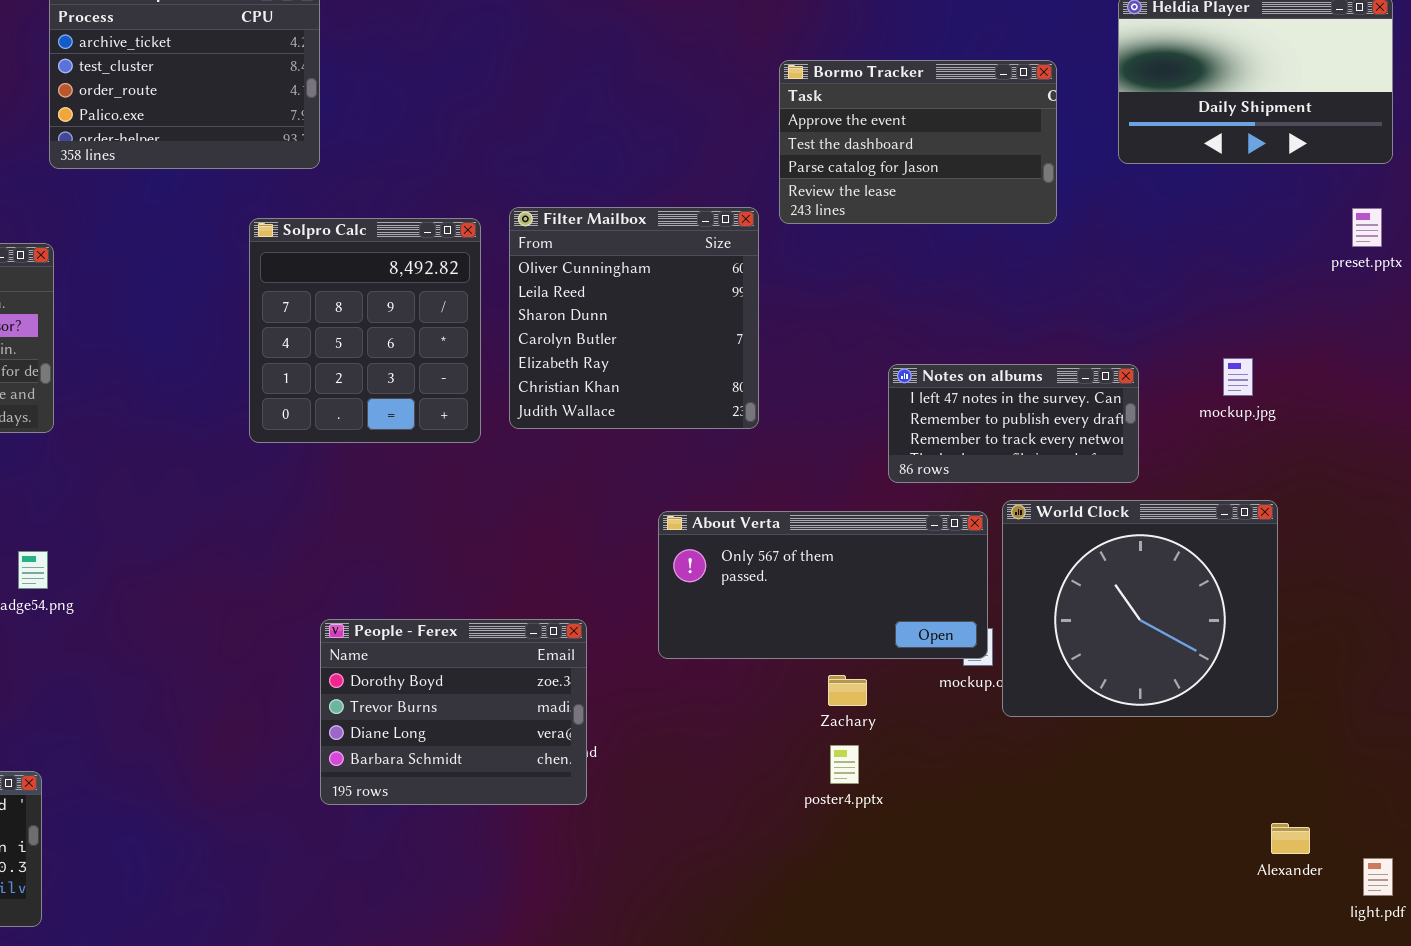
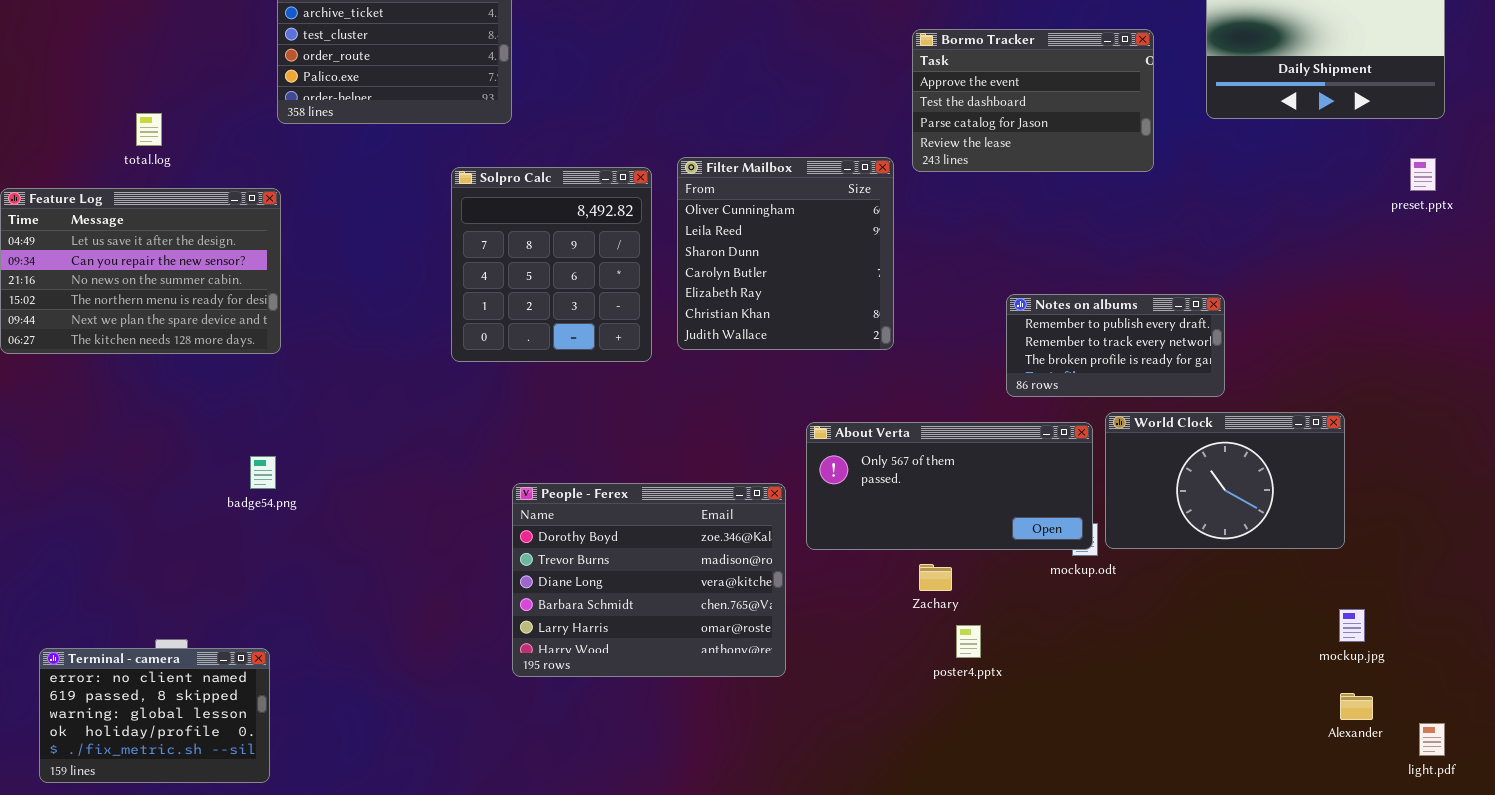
mockup.jpg: [1223,358,1253,396] -> [1339,609,1365,642], moved
Notes on albums: [888,364,1139,483] -> [1006,294,1225,397], scrolled down 1 row
World Clock: [1002,500,1278,717] -> [1105,412,1345,549], resized
People - Ferex: [320,619,587,805] -> [512,483,786,677], resized
Zachary: [828,675,867,706] -> [919,564,952,591], moved

